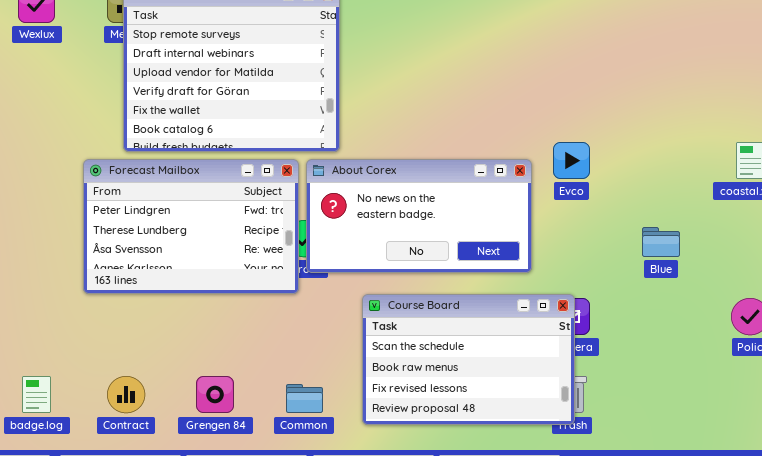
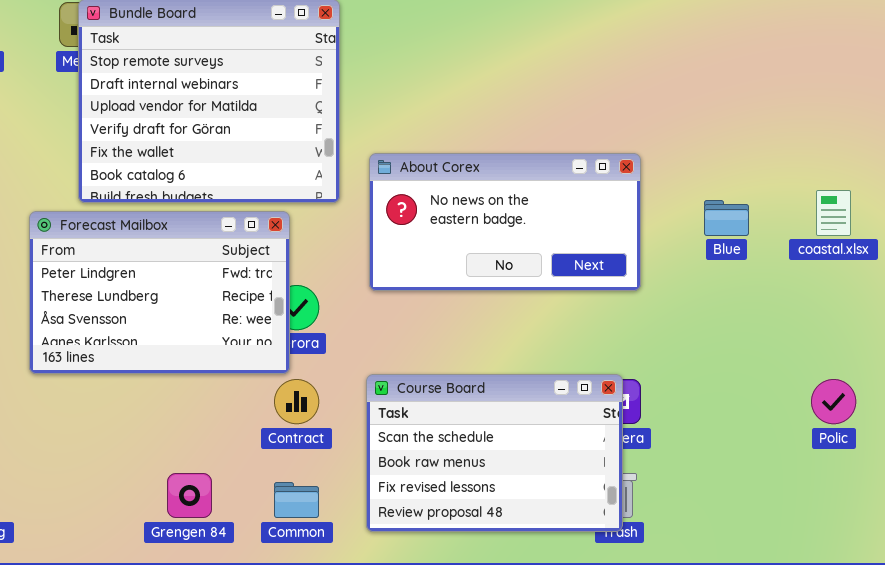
About Corex: [306,159,532,273] -> [369,153,641,291], moved
Blue: [642,227,680,257] -> [704,200,749,236], moved
Contract: [107,376,145,413] -> [274,379,319,424], moved

